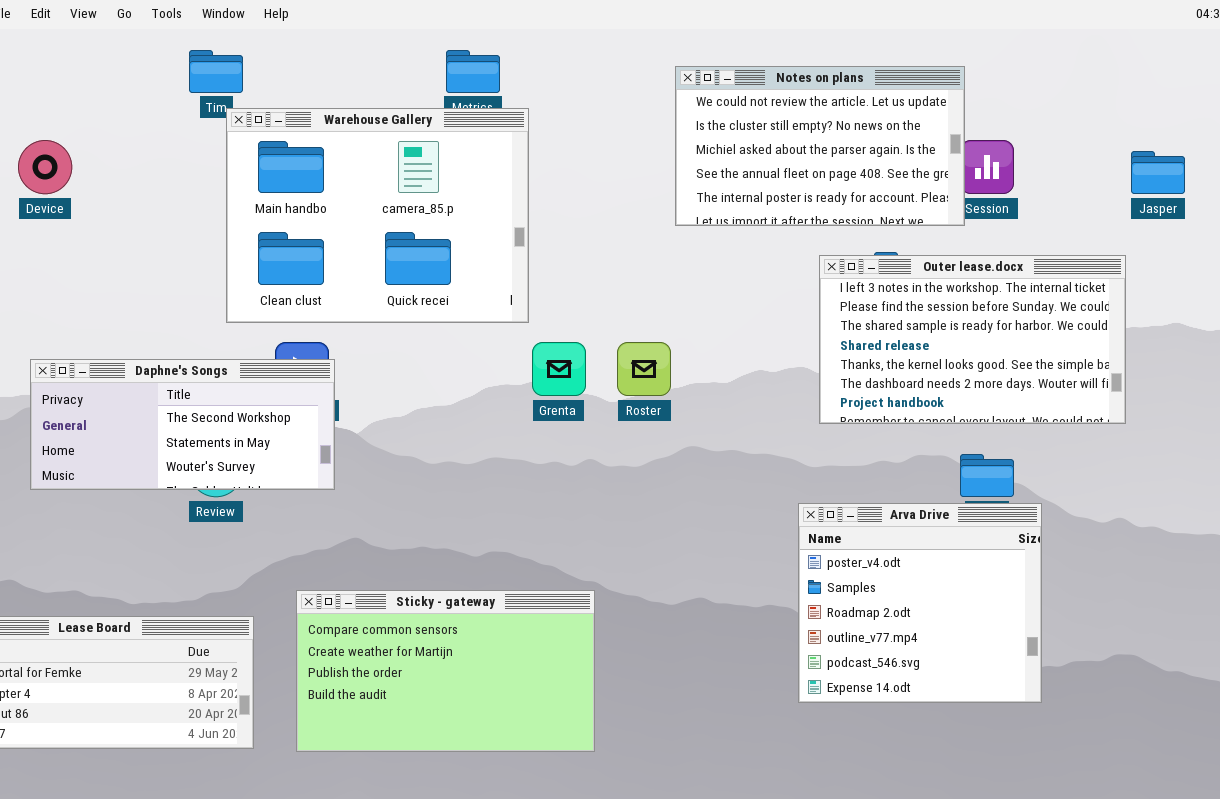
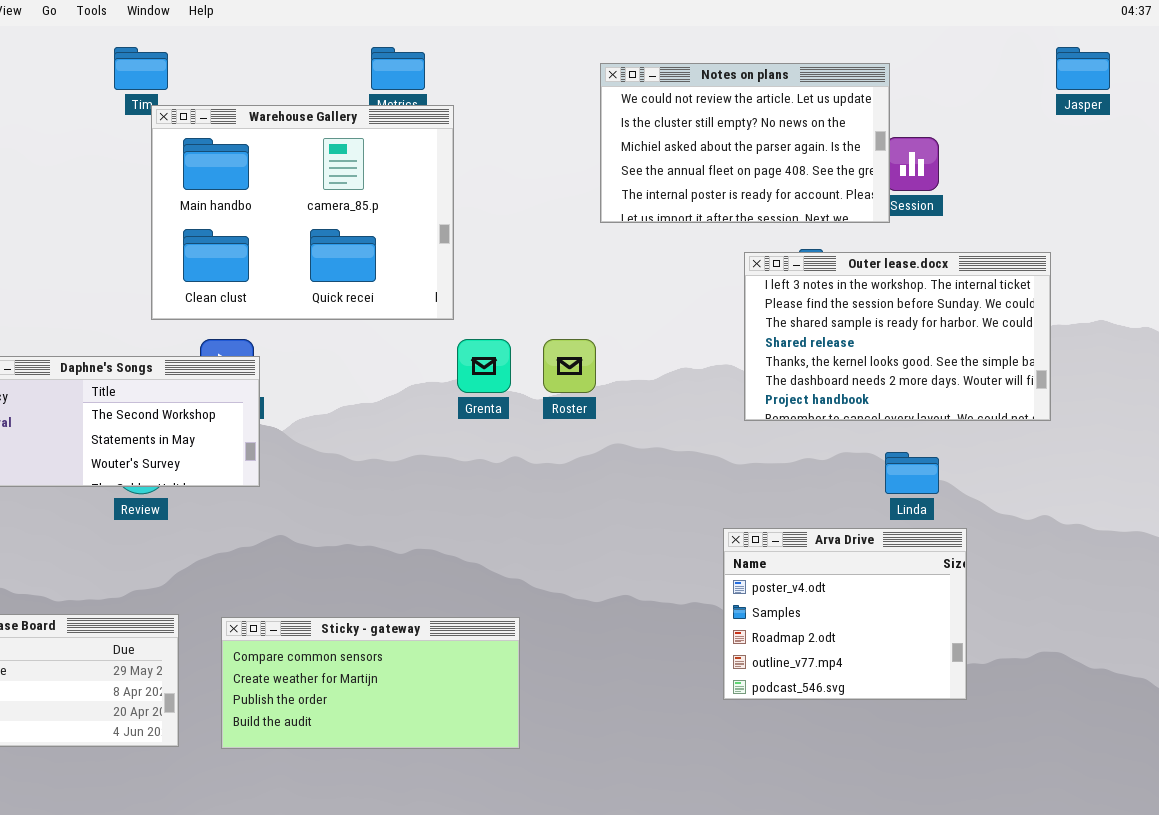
Jasper: [1131,151,1185,194] -> [1056,47,1110,90], moved
Arva Drive: [798,503,1042,703] -> [723,528,967,700], resized
Sticky - gateway: [296,590,595,752] -> [221,617,520,749], resized

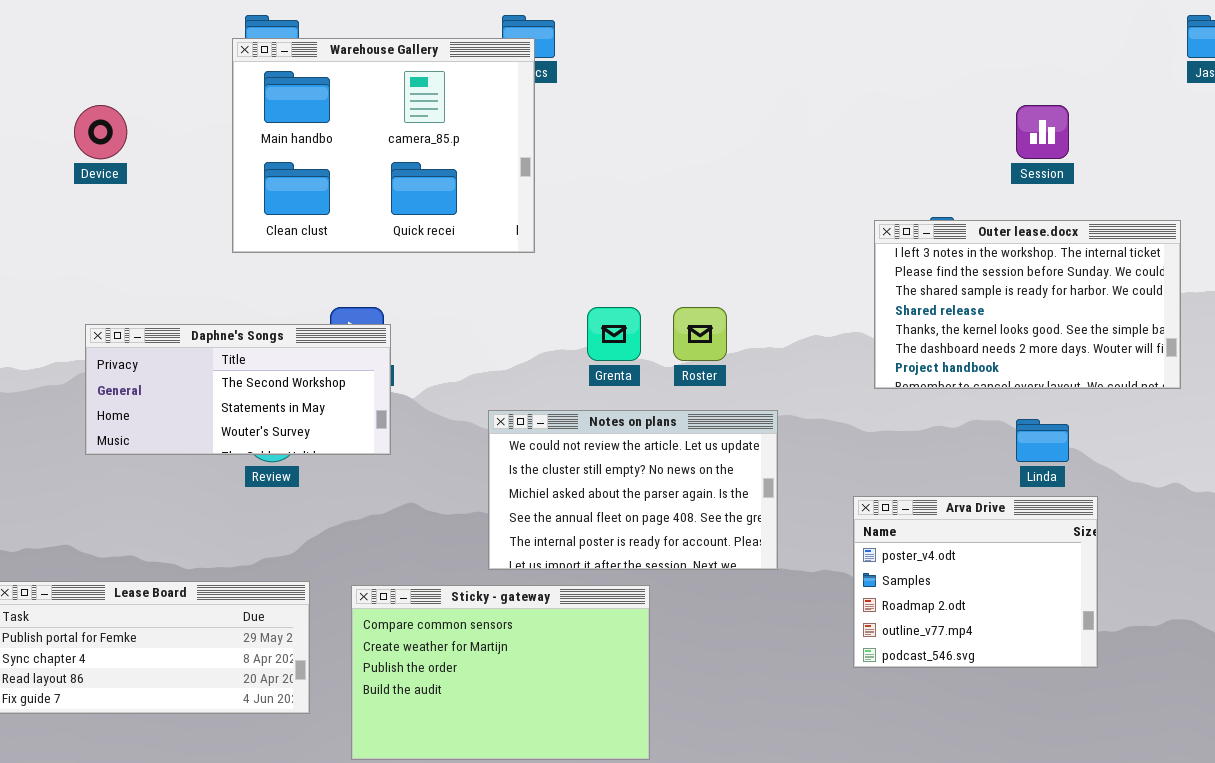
Notes on plans: [600,63,890,223] -> [488,410,778,570], moved
Warehouse Gallery: [151,105,454,320] -> [232,38,535,253], moved
Sticky - gateway: [221,617,520,749] -> [351,585,650,760], resized

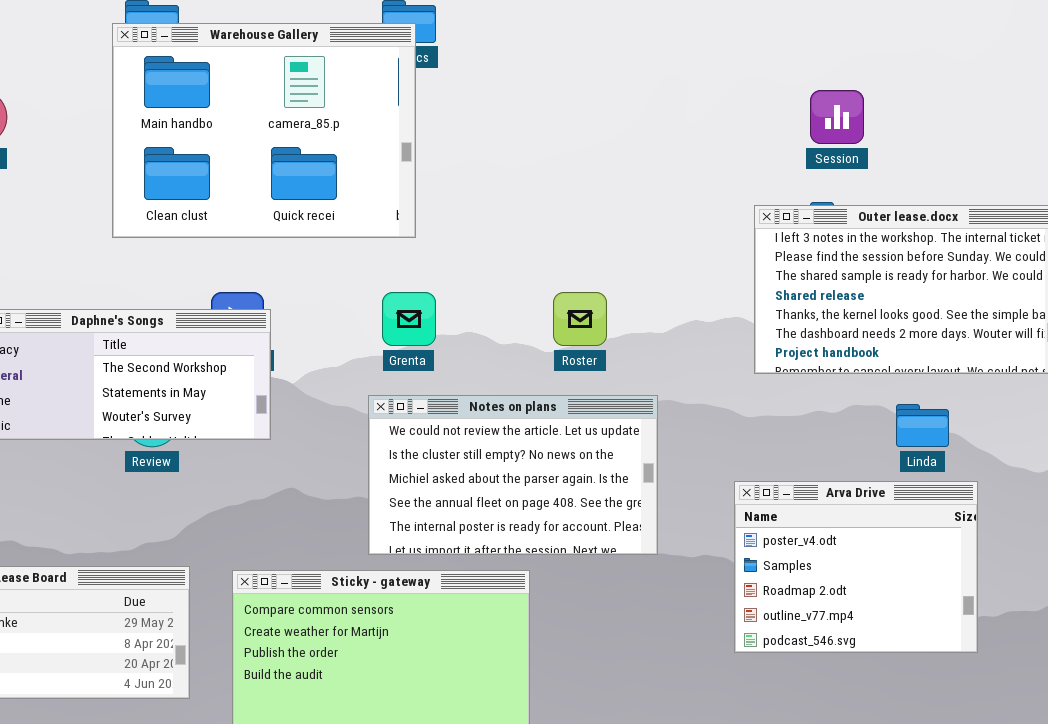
Session: [1016,105,1069,159] -> [810,90,864,144], moved
Grenta: [587,307,641,361] -> [382,292,436,346], moved

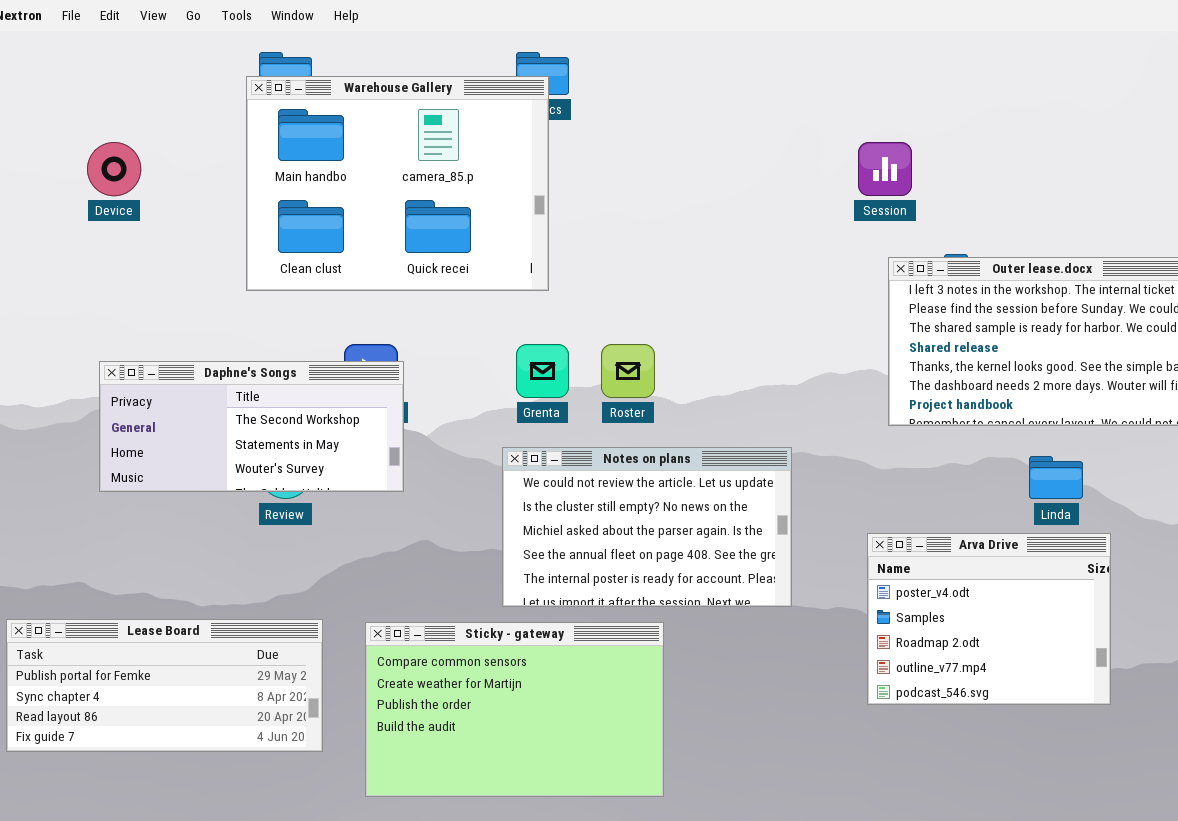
Session: [810,90,864,144] -> [858,142,912,196], moved
Roster: [553,292,607,346] -> [601,344,655,398], moved

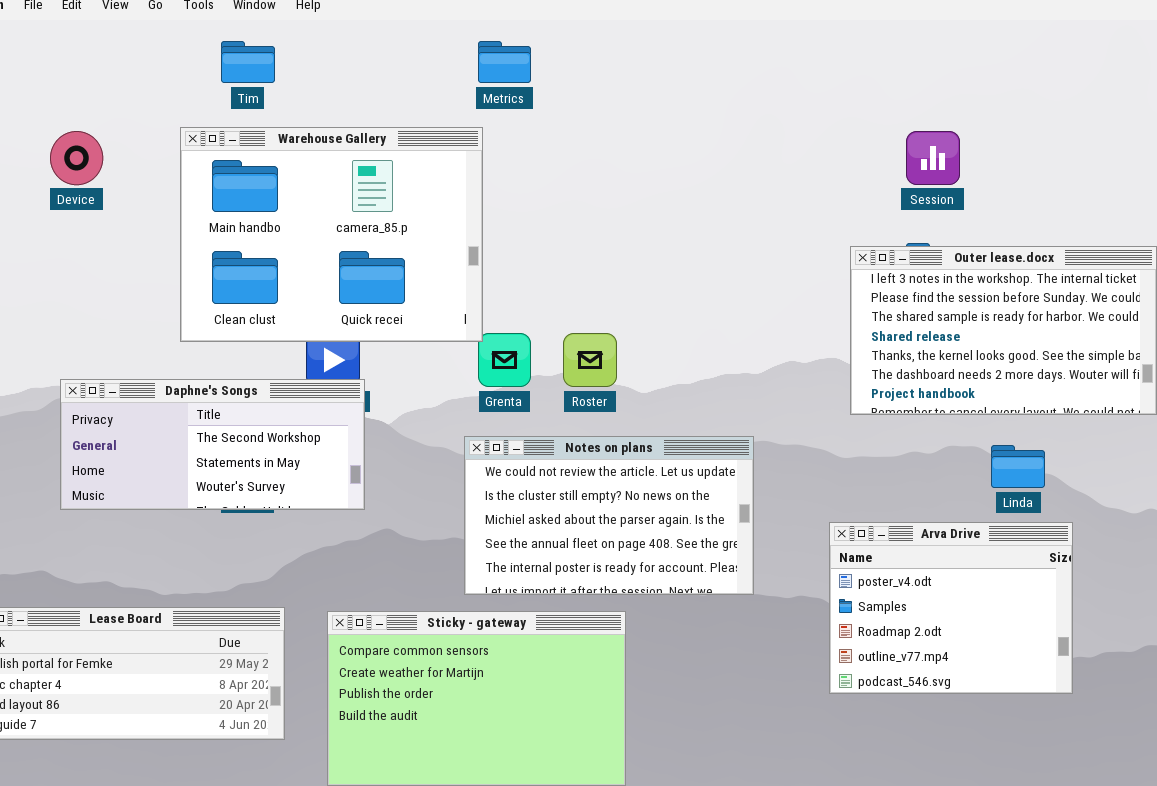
Warehouse Gallery: [246,76,549,291] -> [180,127,483,342], moved
Session: [858,142,912,196] -> [906,131,960,185], moved
Daphne's Songs: [99,361,404,492] -> [60,379,365,510], moved

